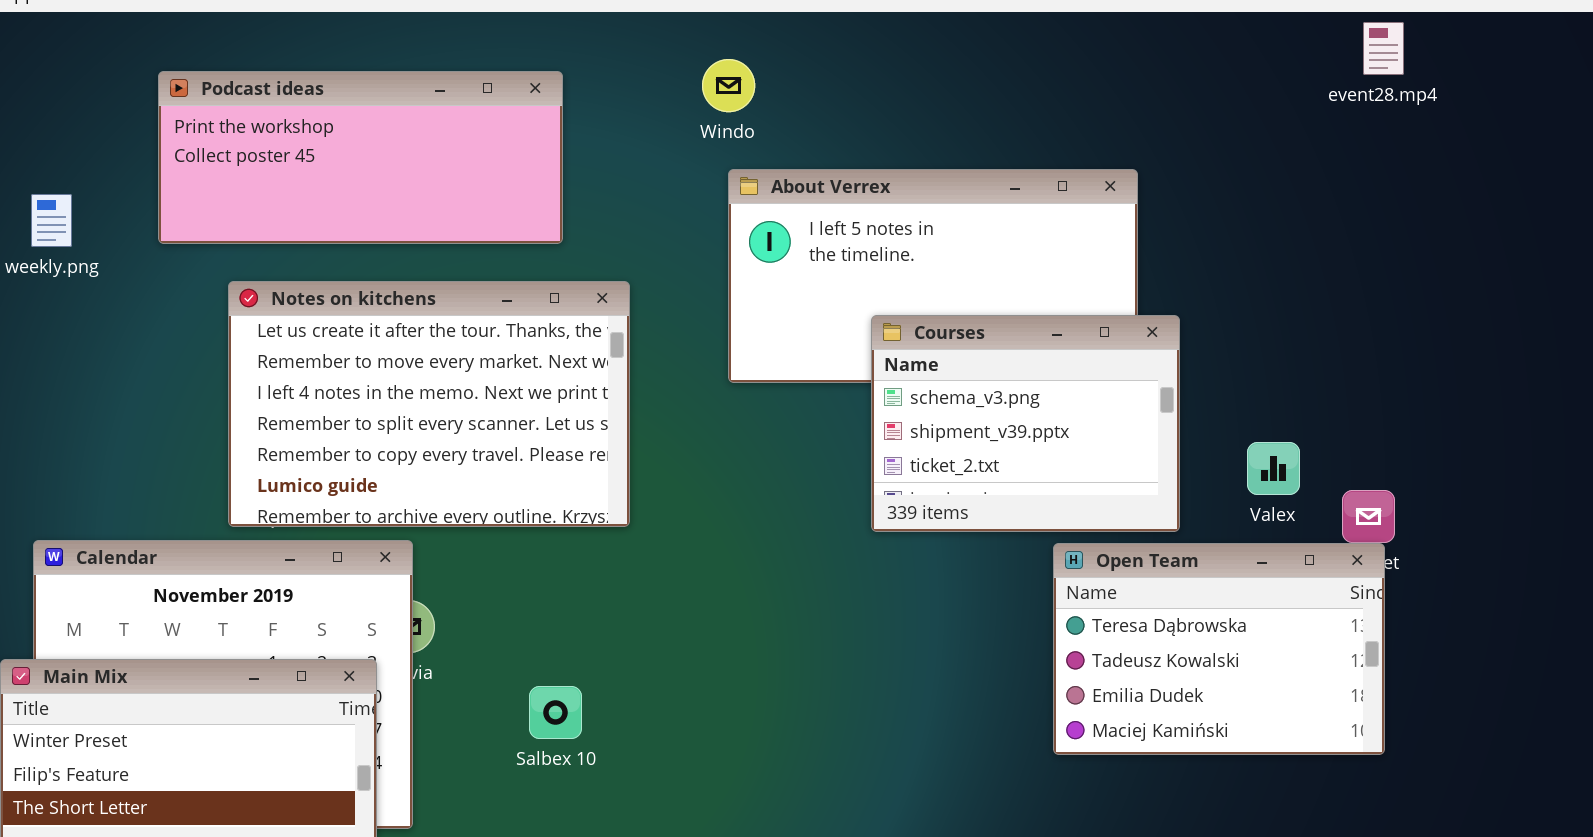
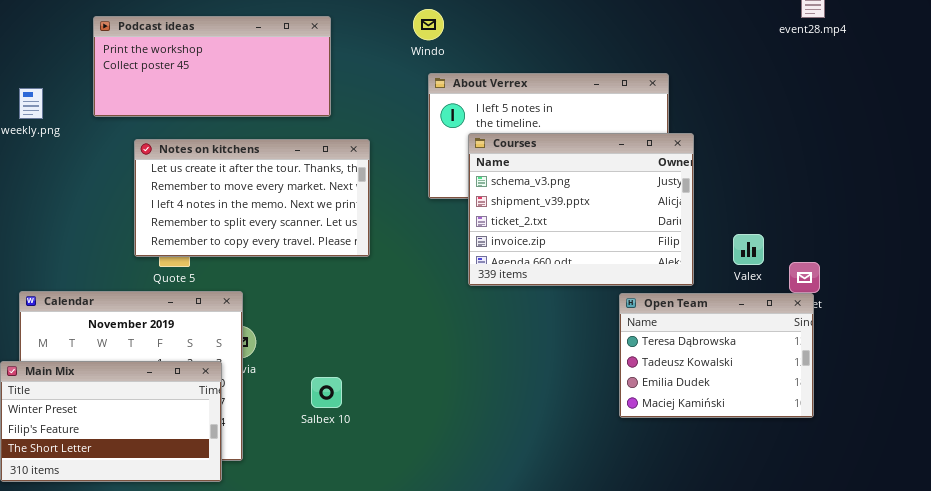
Notes on kitchens: [228,281,630,527] -> [134,139,370,257], resized
Courses: [871,315,1180,532] -> [468,133,694,286], resized

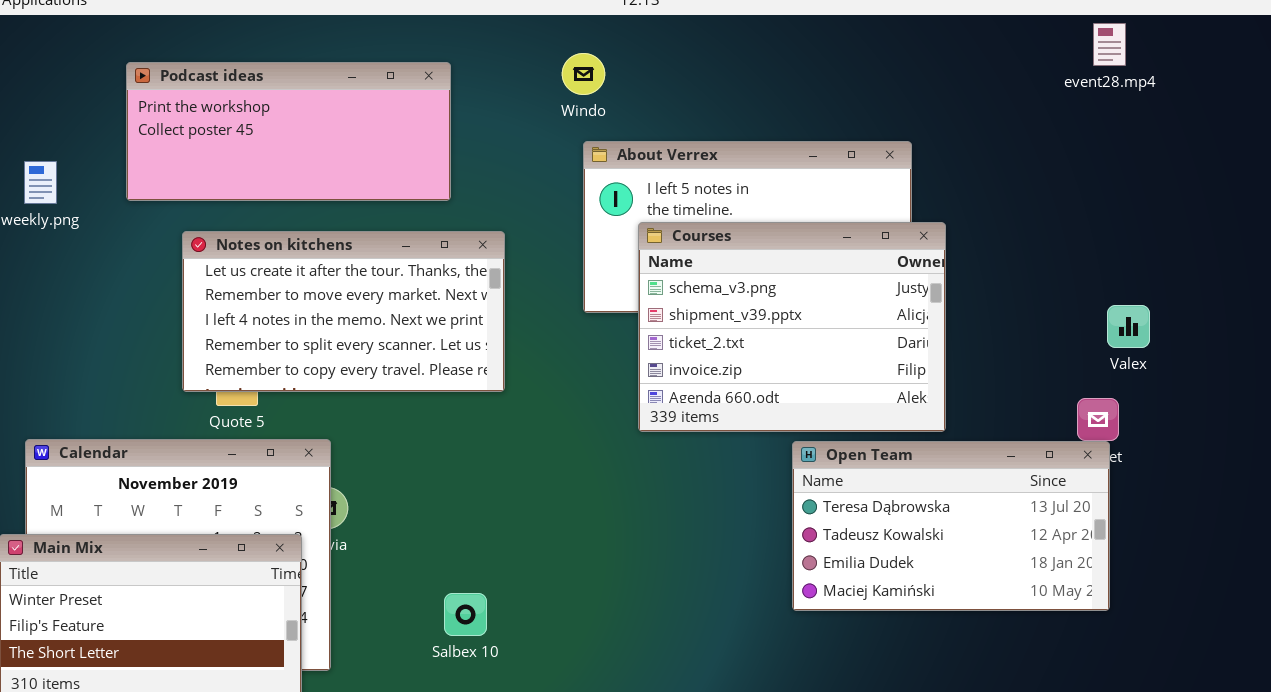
Valex: [733,234,764,265] -> [1107,305,1150,348], moved
Open Team: [619,293,814,418] -> [792,441,1110,611], resized
Salbex 10: [311,377,342,408] -> [444,593,487,636], moved

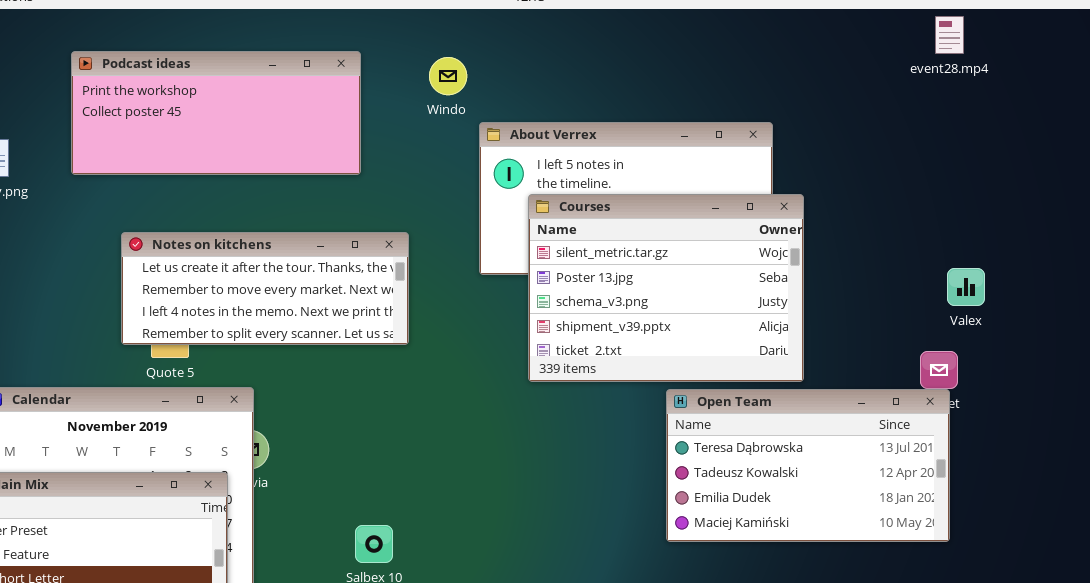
Windo: [562,53,605,95] -> [429,57,467,95], moved
Courses: [638,222,946,432] -> [528,194,804,382], scrolled up 2 rows
Notes on kitchens: [182,231,505,392] -> [121,232,409,345], resized

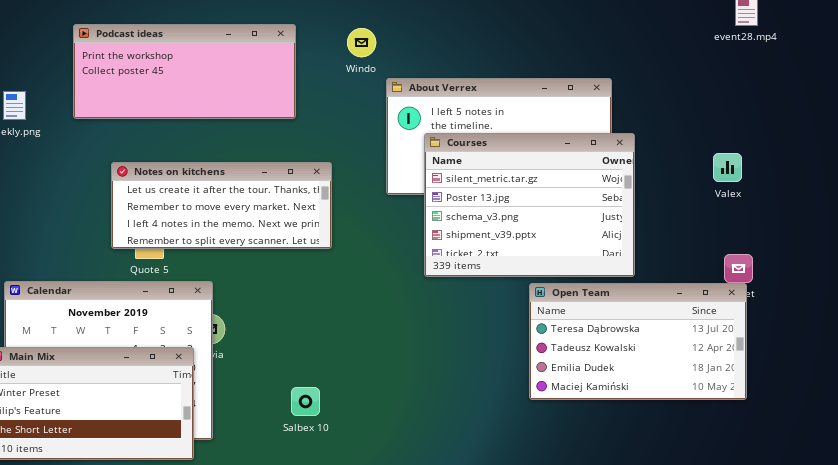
Valex: [947,268,985,306] -> [713,153,742,182], moved

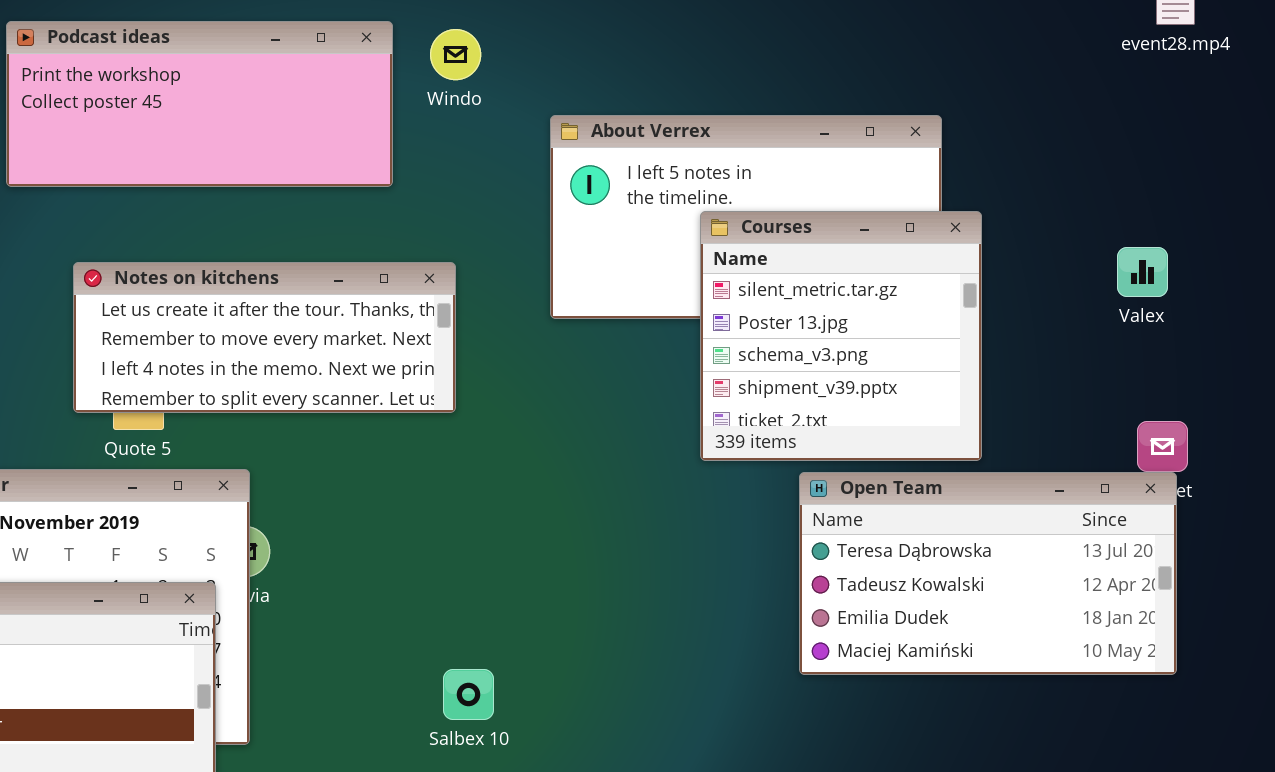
Windo: [347,28,376,57] -> [430,29,481,80], moved
Courses: [424,133,635,277] -> [700,211,982,461], resized
Salbex 10: [291,387,320,416] -> [443,669,494,720], moved

